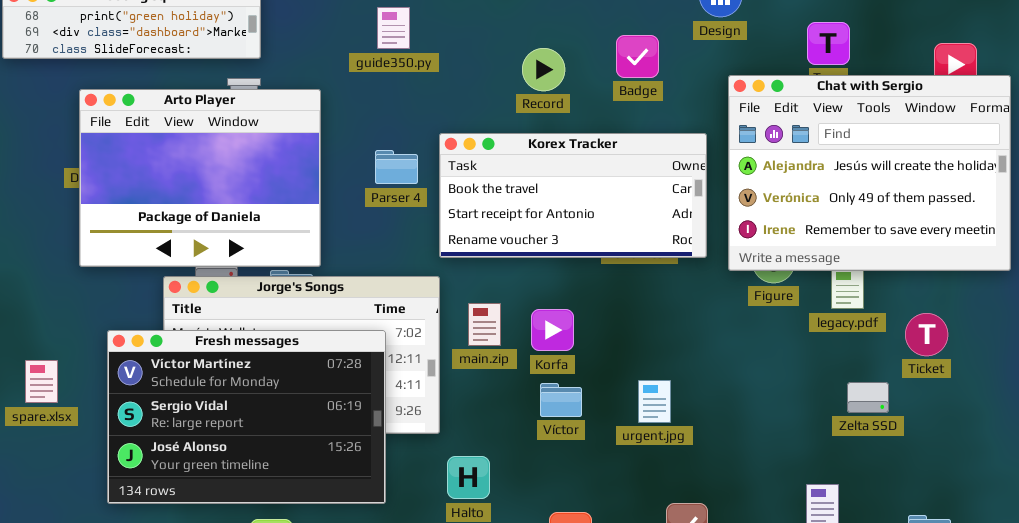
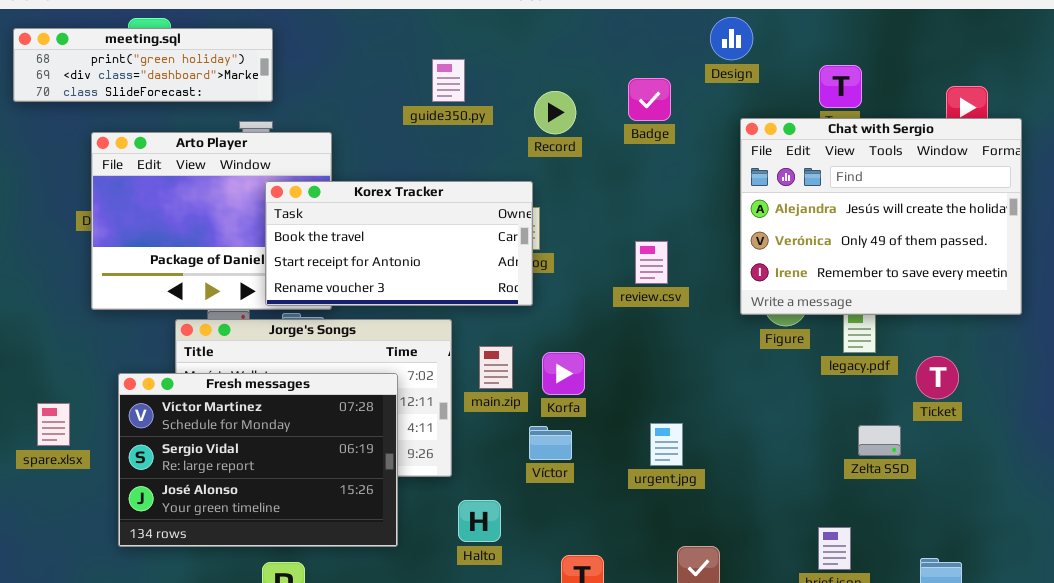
guide350.py: [377,7,410,49] -> [432,59,465,102], moved
Korex Tracker: [439,133,707,258] -> [265,181,533,306], moved
Víctor: [540,383,582,417] -> [529,426,572,460], moved

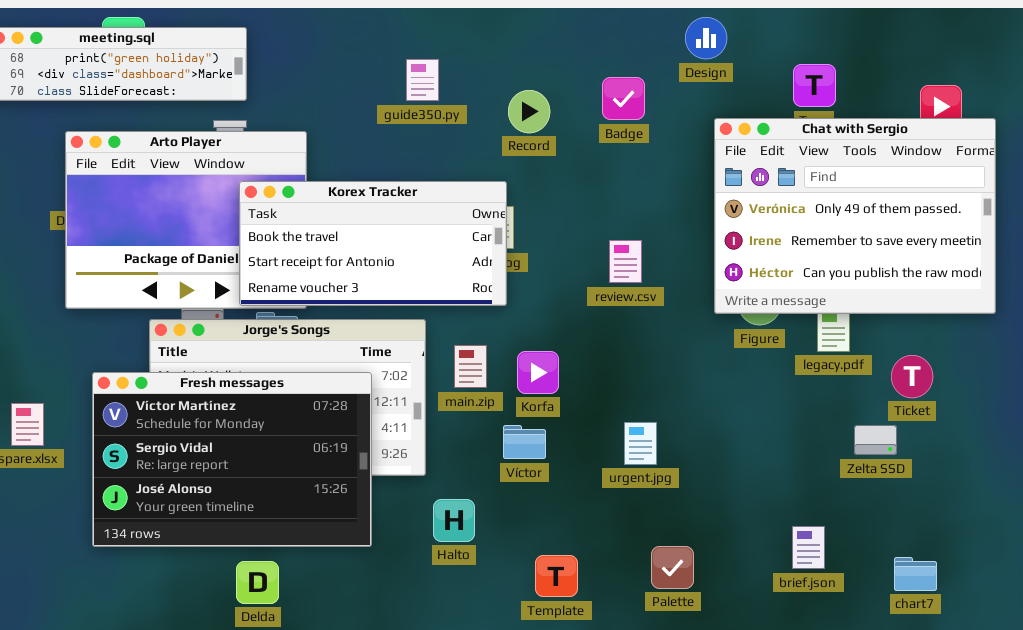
Chat with Sergio: [740,118,1022,315] -> [714,118,996,314], scrolled down 1 row
Zelta SSD: [858,425,901,456] -> [854,425,897,455], moved

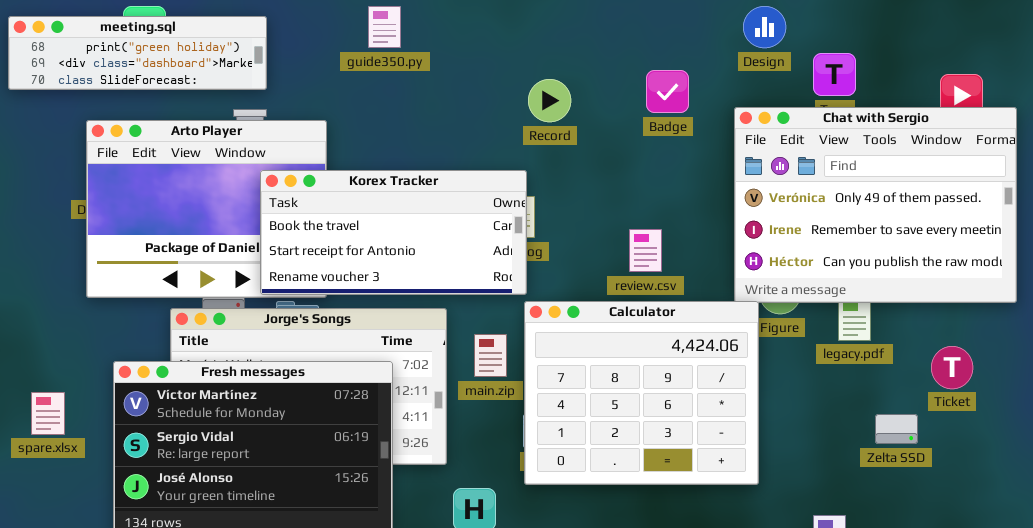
Design: [685,17,727,59] -> [743,6,786,48], moved
guide350.py: [406,59,439,101] -> [368,6,401,48], moved
Badge: [602,77,645,120] -> [646,70,689,113], moved
Calculator: none -> [524,301,759,485], opened
Ticket: [891,355,933,398] -> [931,346,973,389], moved

